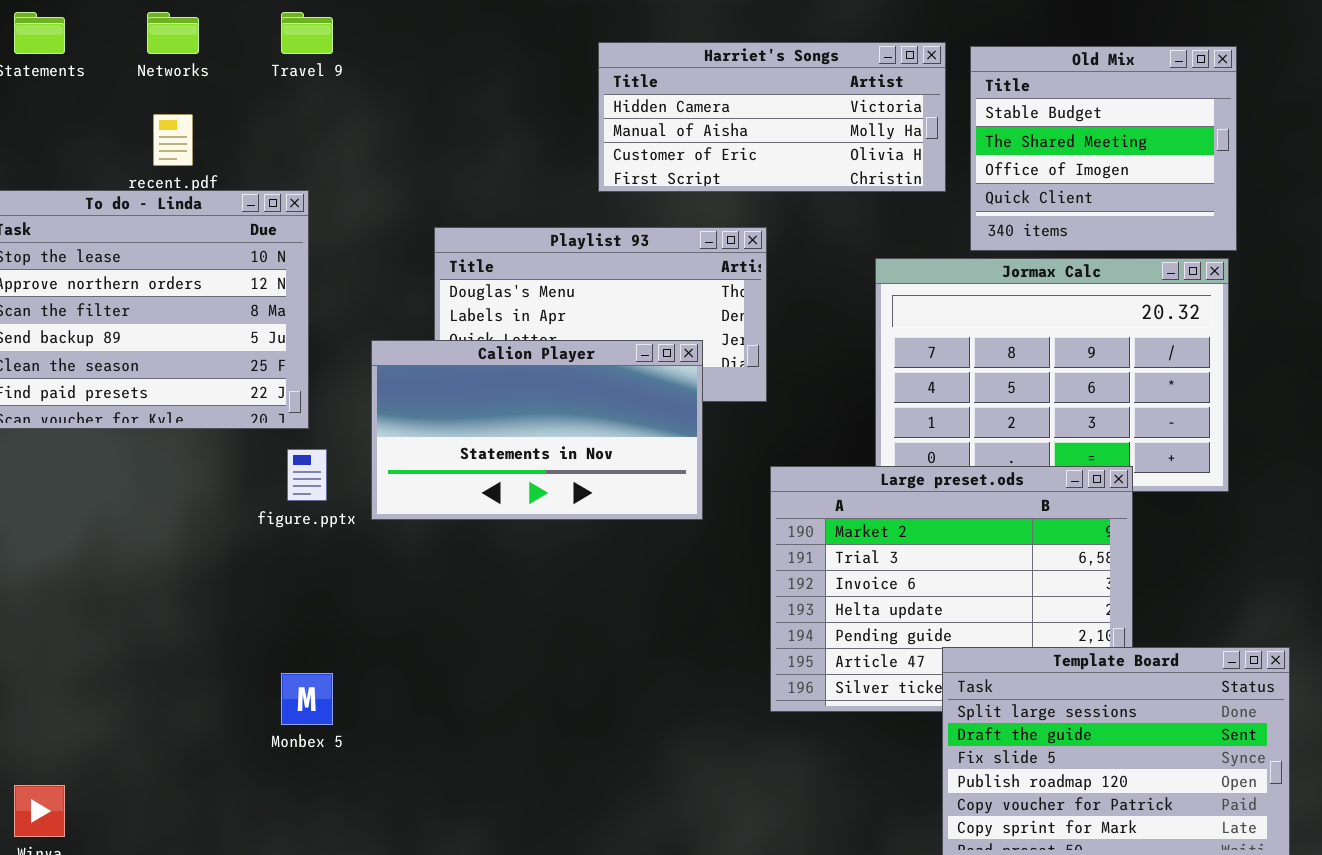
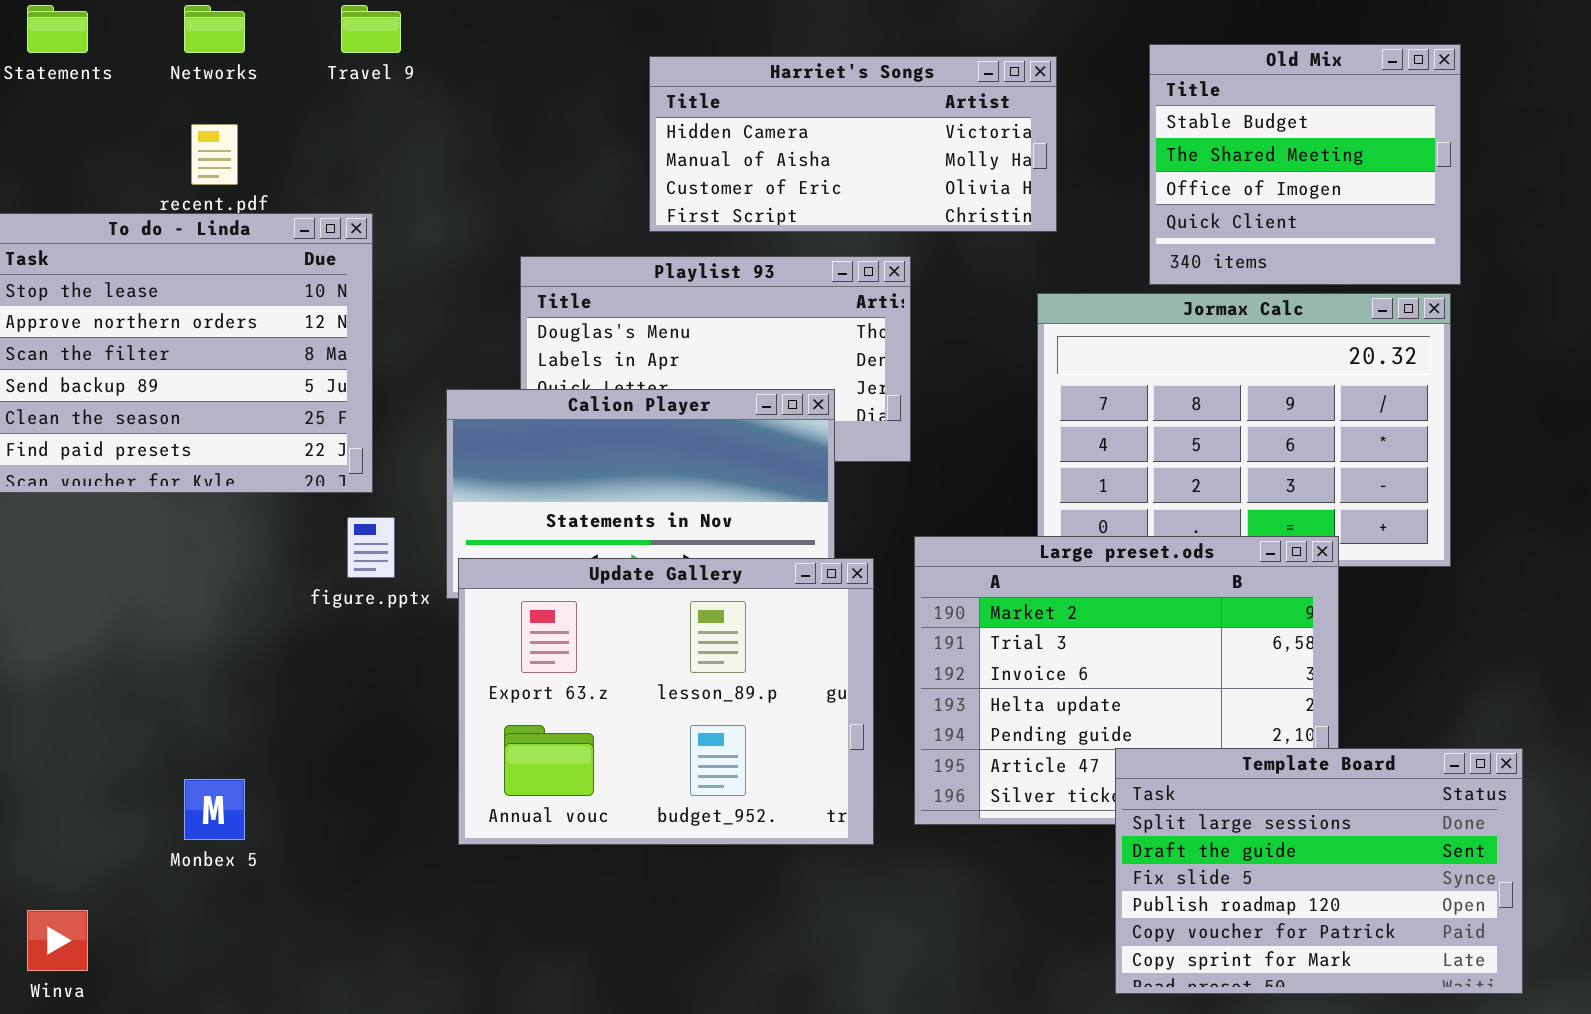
Harriet's Songs: [598,42,946,192] -> [649,56,1057,232], moved
Update Gallery: none -> [458,558,874,845], opened
Monbex 5: [281,673,333,725] -> [184,779,245,840], moved

